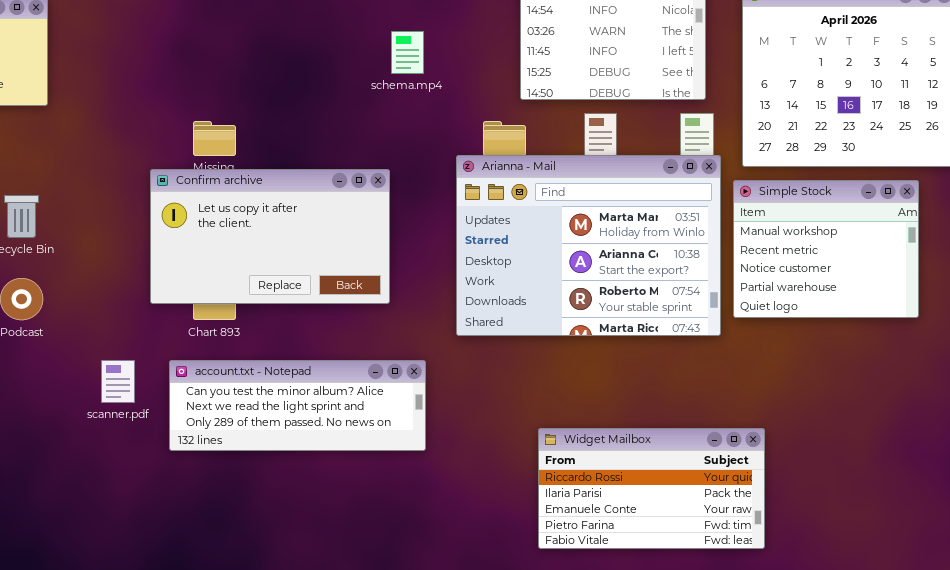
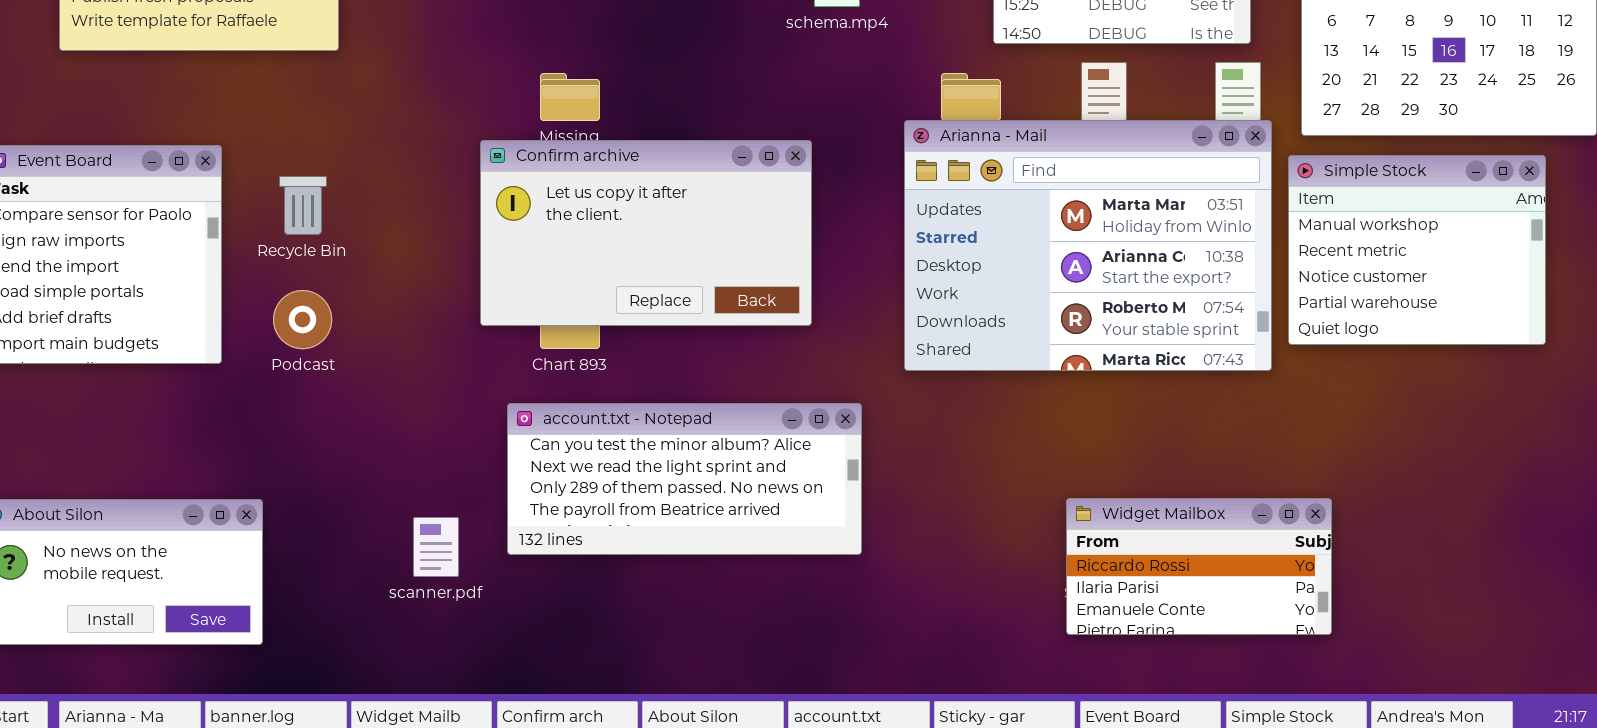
scanner.pdf: [101,360,135,403] -> [413,517,459,577], moved
account.txt - Notepad: [169,360,426,451] -> [507,403,862,555], resized
Widget Mailbox: [538,428,765,549] -> [1066,498,1332,635], resized

